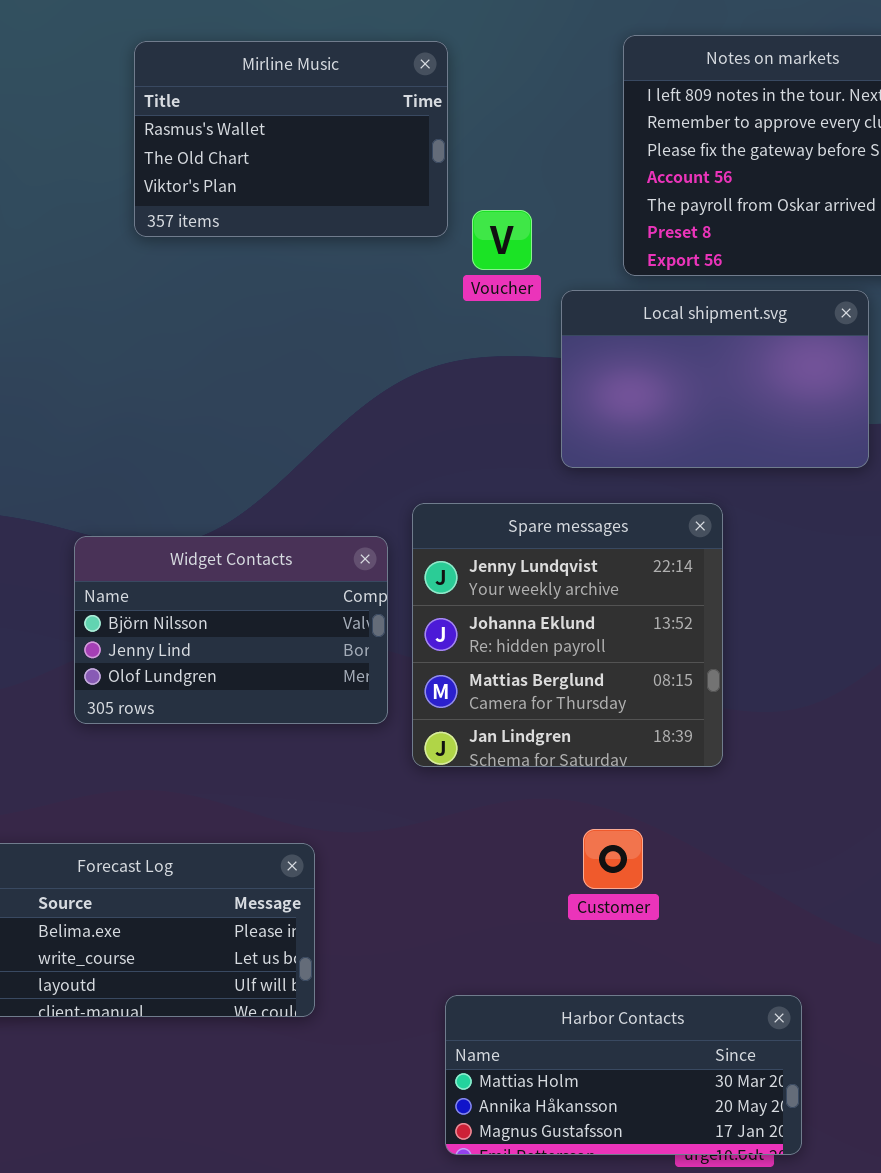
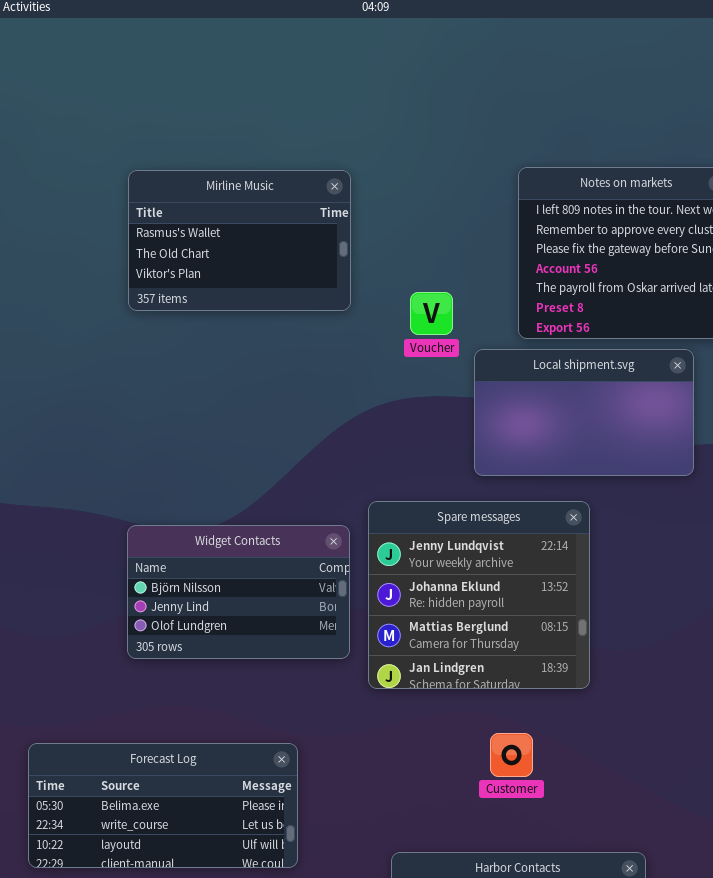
Mirline Music: [134,41,448,237] -> [128,170,351,311], moved

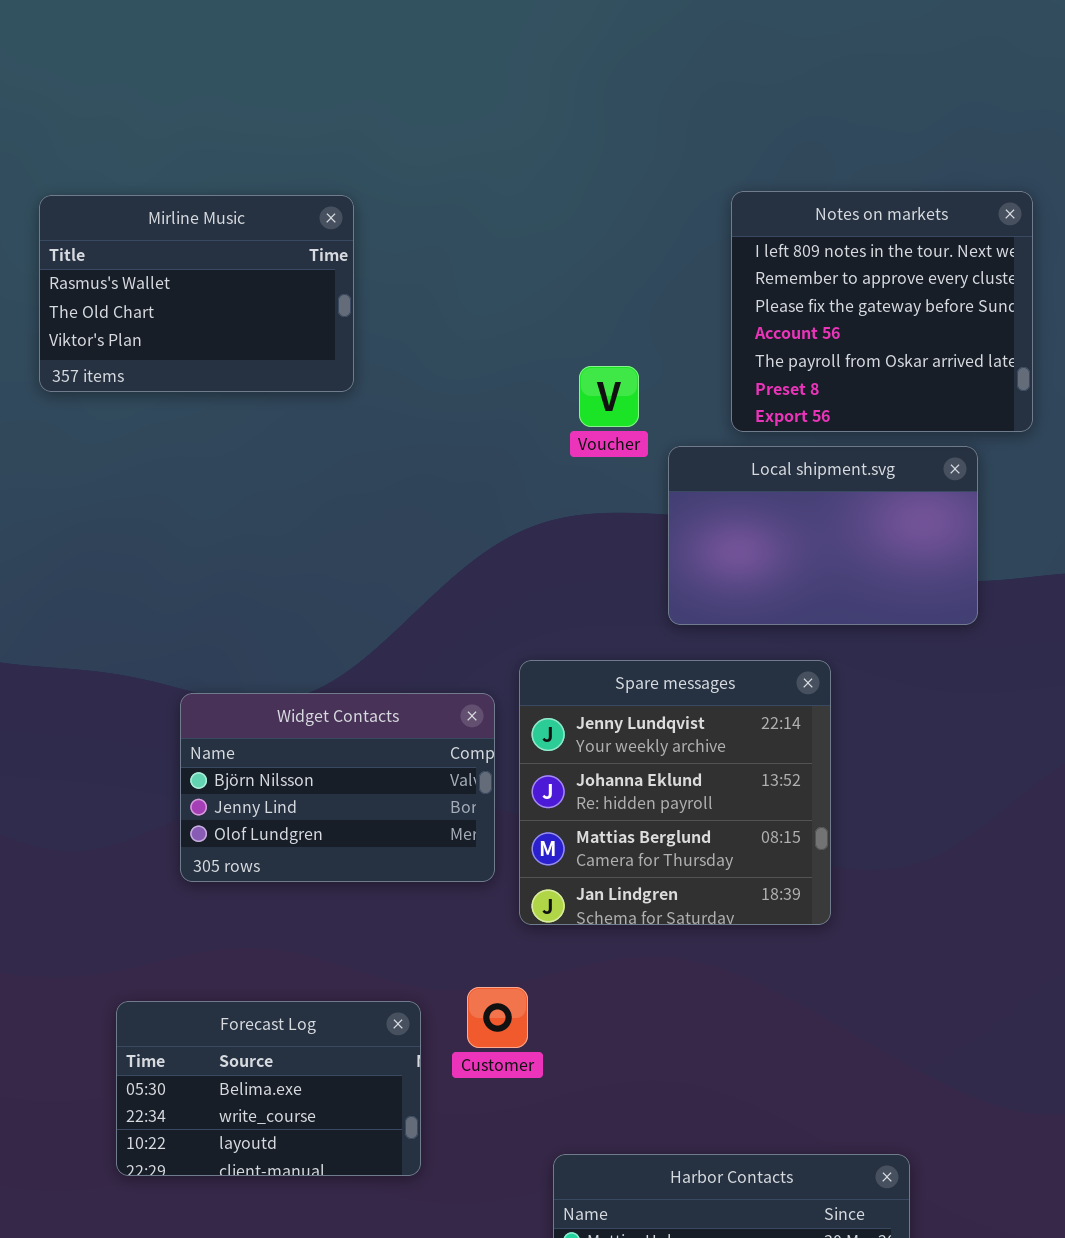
Mirline Music: [128,170,351,311] -> [39,195,354,392], moved
Customer: [490,733,533,777] -> [467,987,528,1048], moved
Forecast Log: [28,743,298,868] -> [116,1001,421,1176], resized

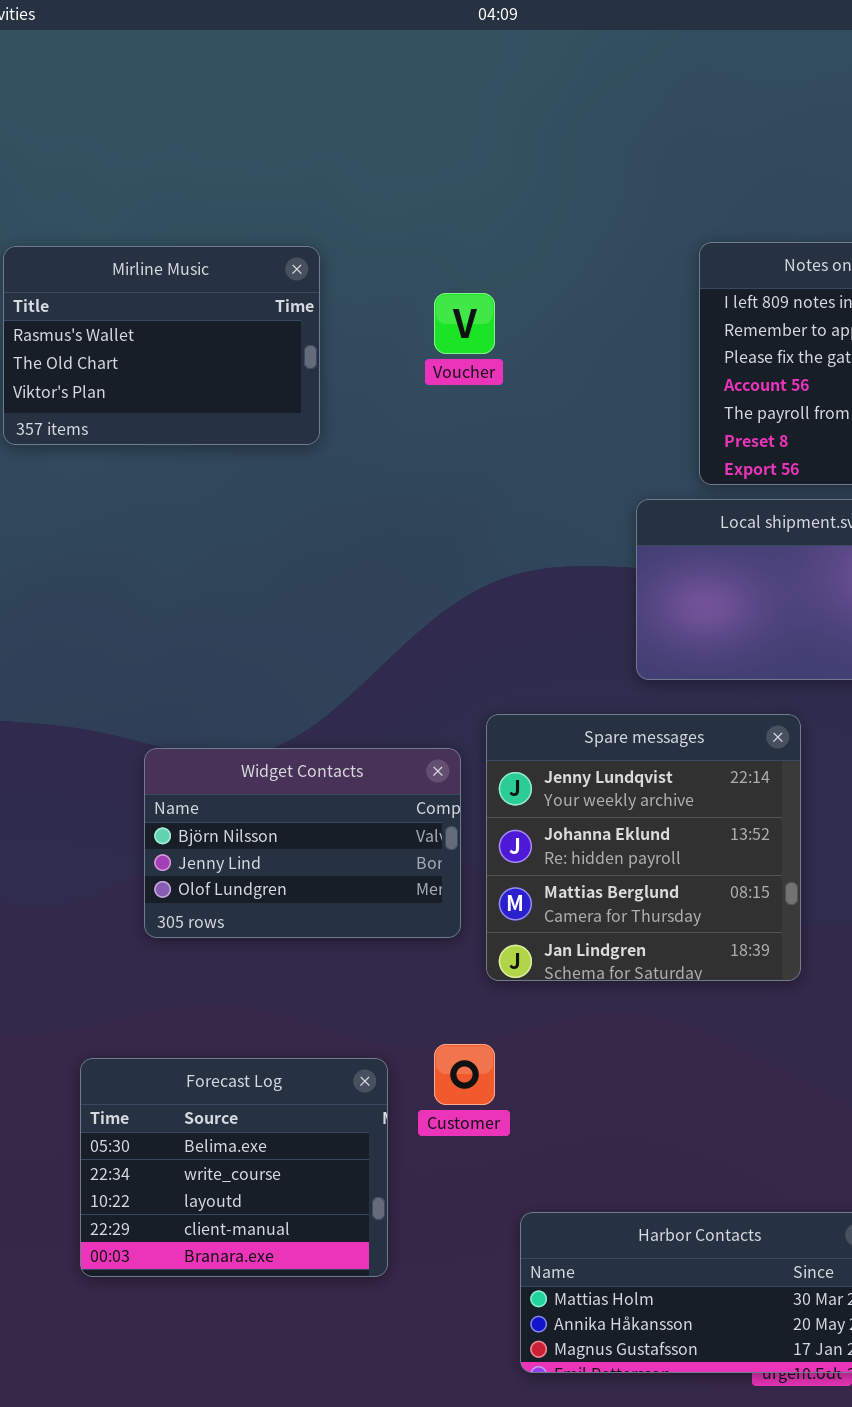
Voucher: [579,366,639,427] -> [434,293,495,354], moved
Forecast Log: [116,1001,421,1176] -> [80,1058,388,1277], resized

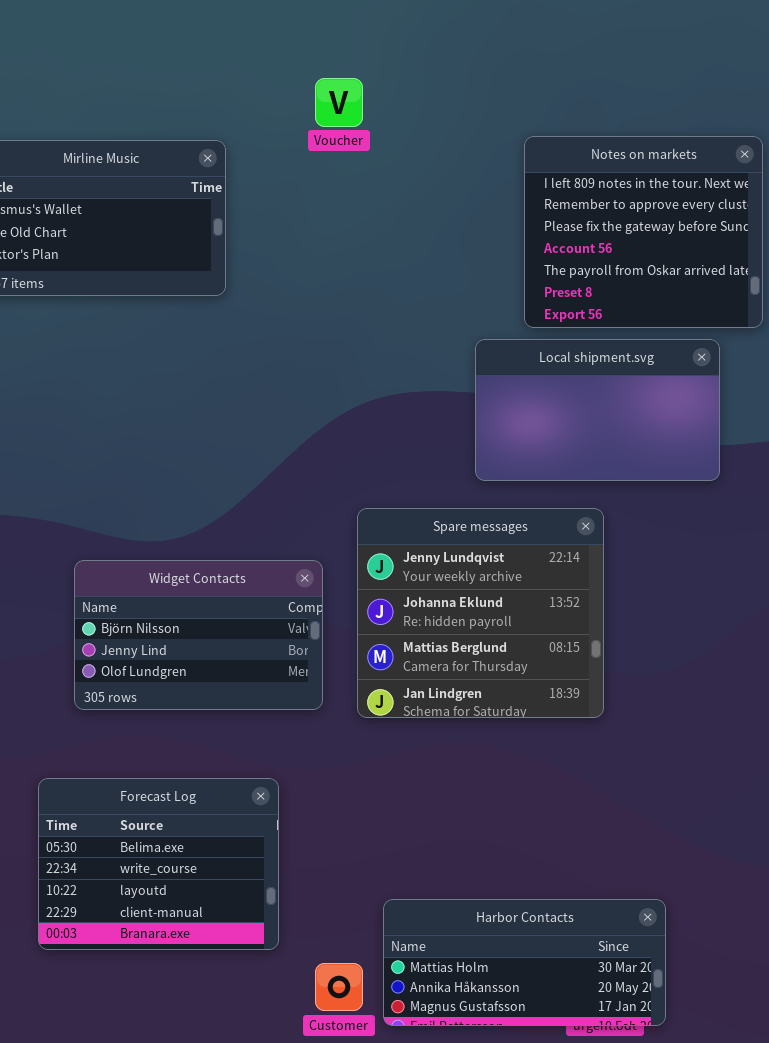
Voucher: [434,293,495,354] -> [315,78,363,127], moved
Widget Contacts: [144,748,461,938] -> [74,560,323,710], moved
Customer: [434,1044,495,1105] -> [315,963,363,1011], moved

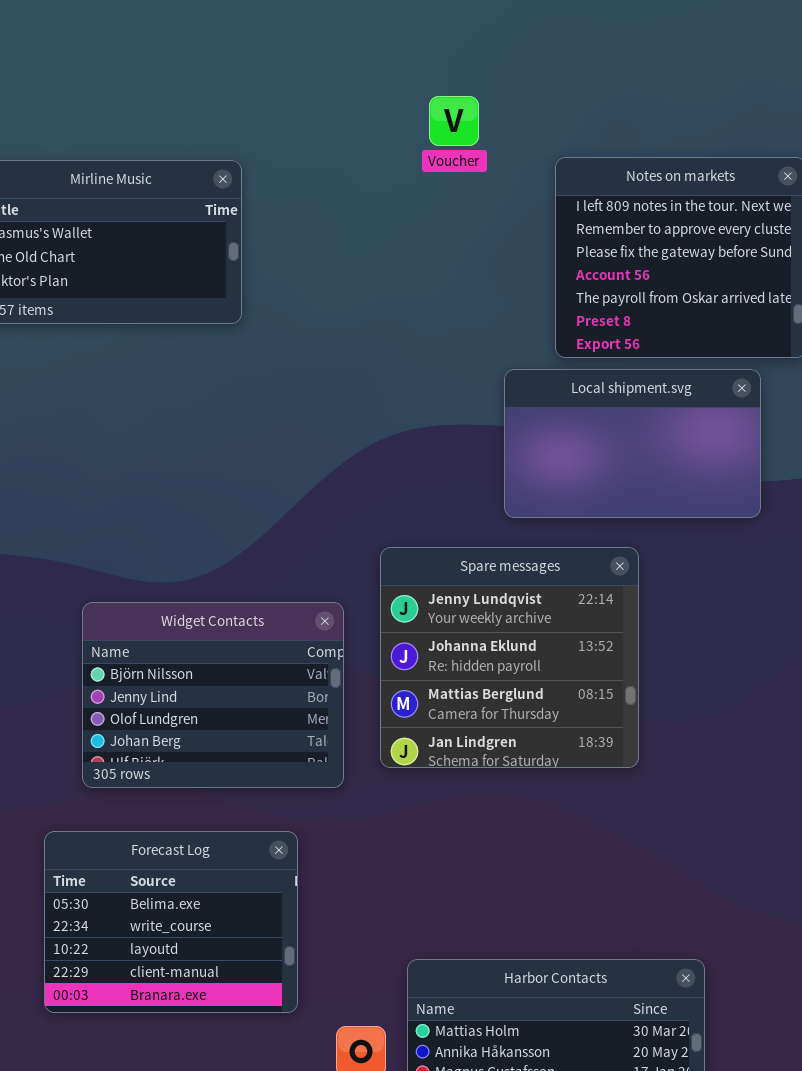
Voucher: [315,78,363,127] -> [429,96,479,146], moved
Widget Contacts: [74,560,323,710] -> [82,602,344,788], resized

